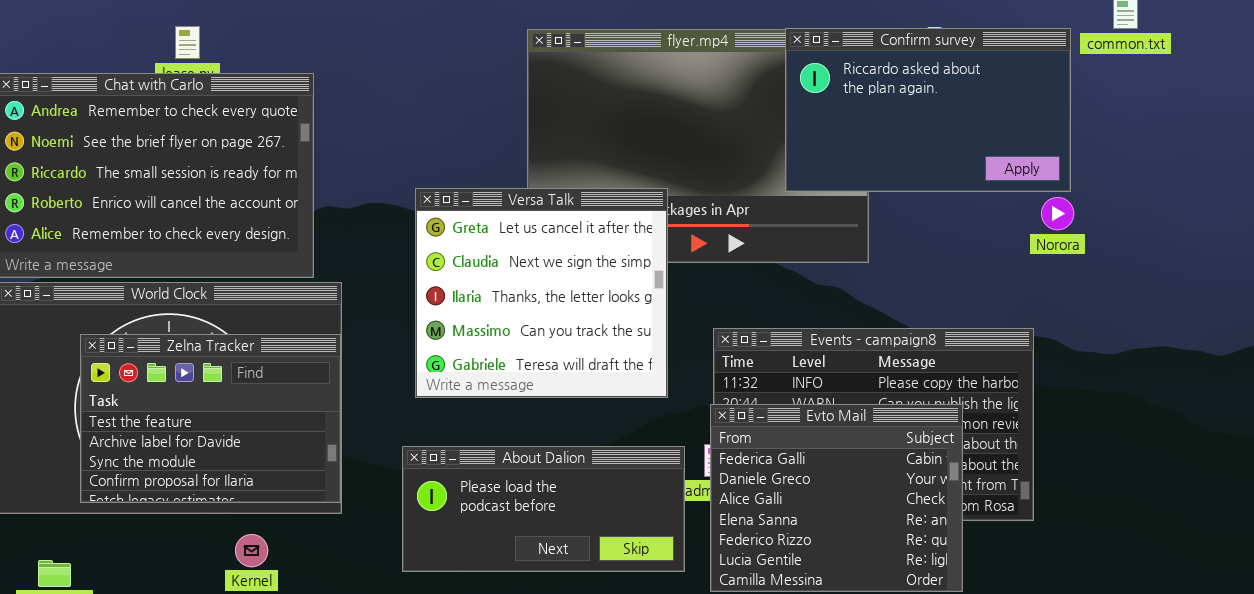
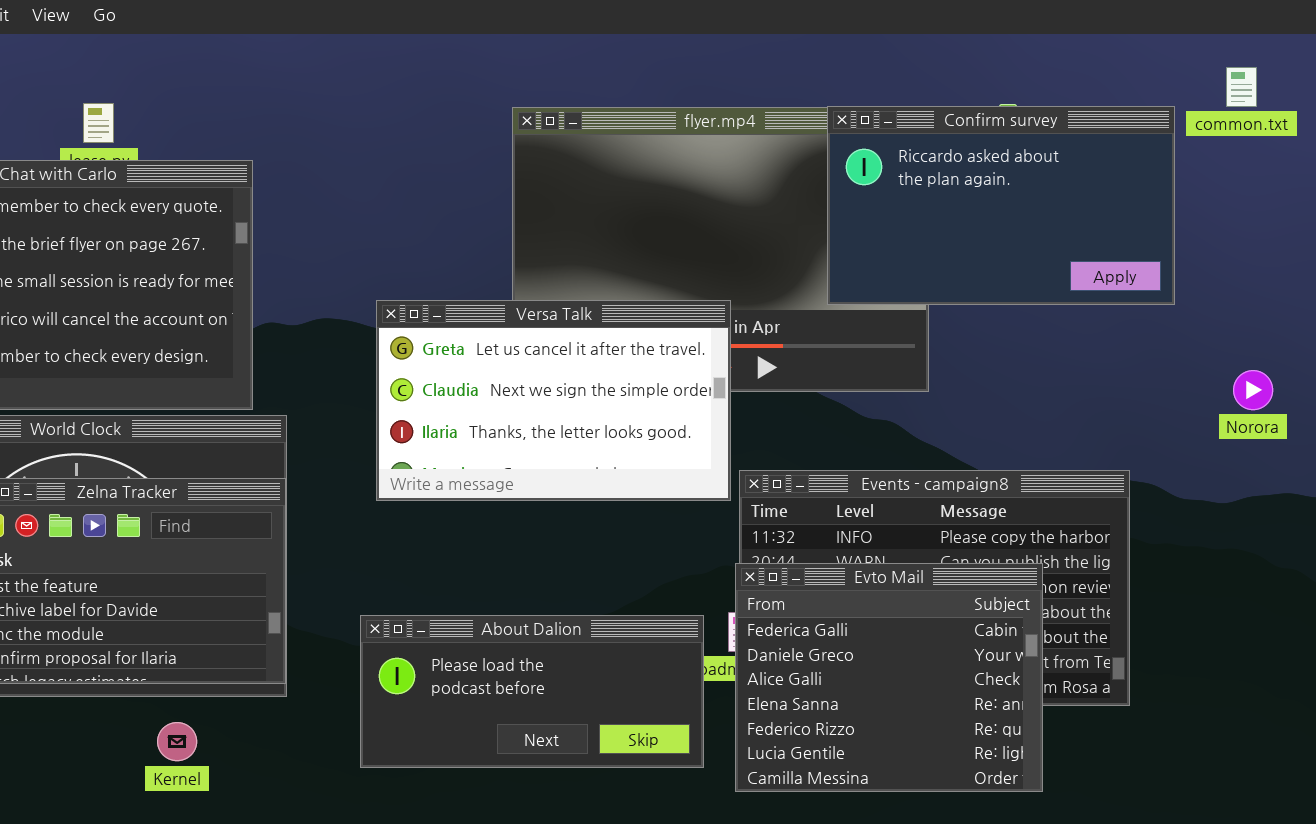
Versa Talk: [415,188,668,398] -> [376,300,731,501], resized
Norora: [1041,197,1074,230] -> [1233,370,1273,410], moved

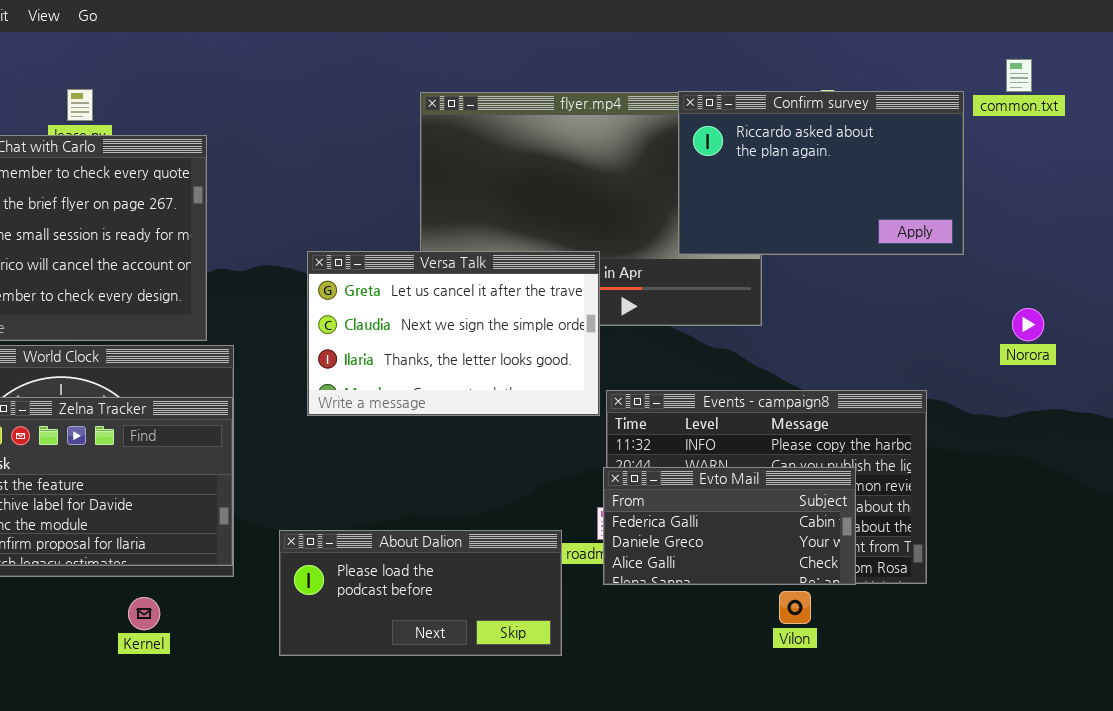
Evto Mail: [735,563,1043,792] -> [603,467,856,585], resized
About Dalion: [360,615,704,768] -> [279,530,562,656], moved

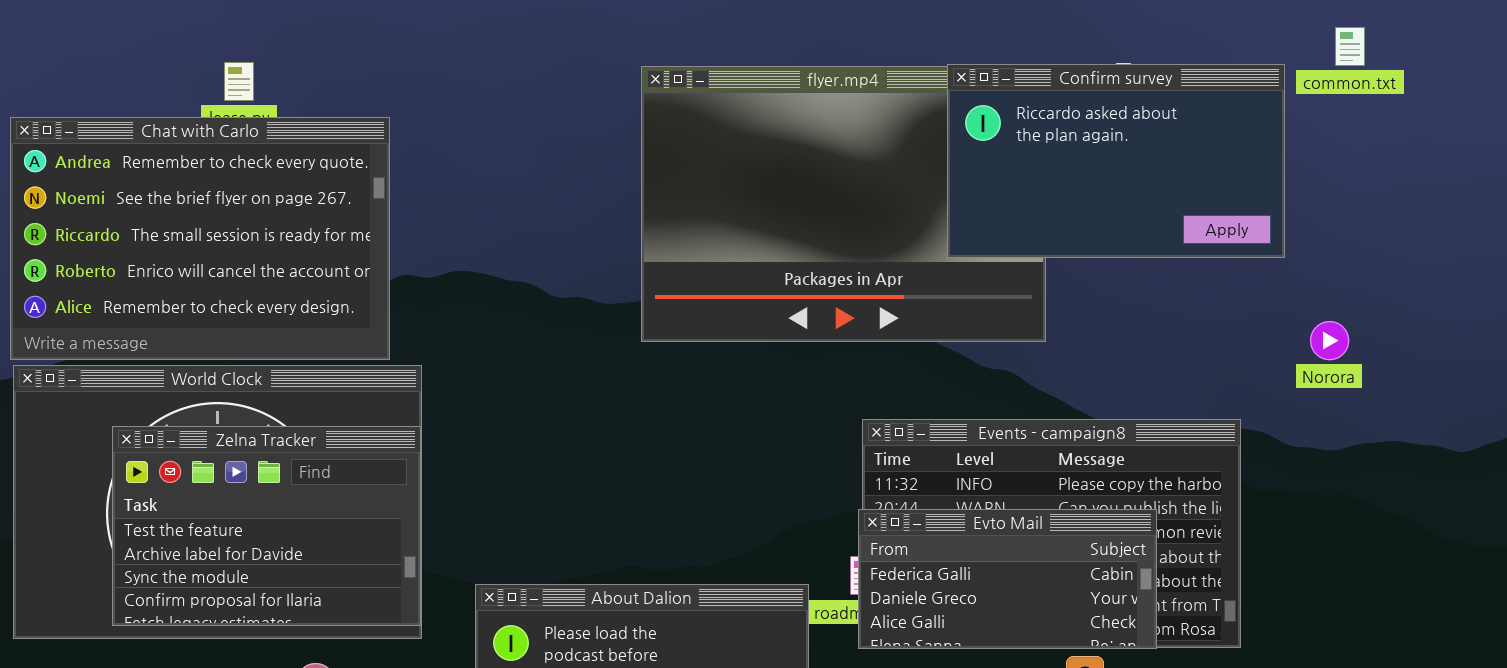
Versa Talk: [307,251,600,416] -> none, closed
Norora: [1012,308,1044,341] -> [1310,321,1349,360], moved

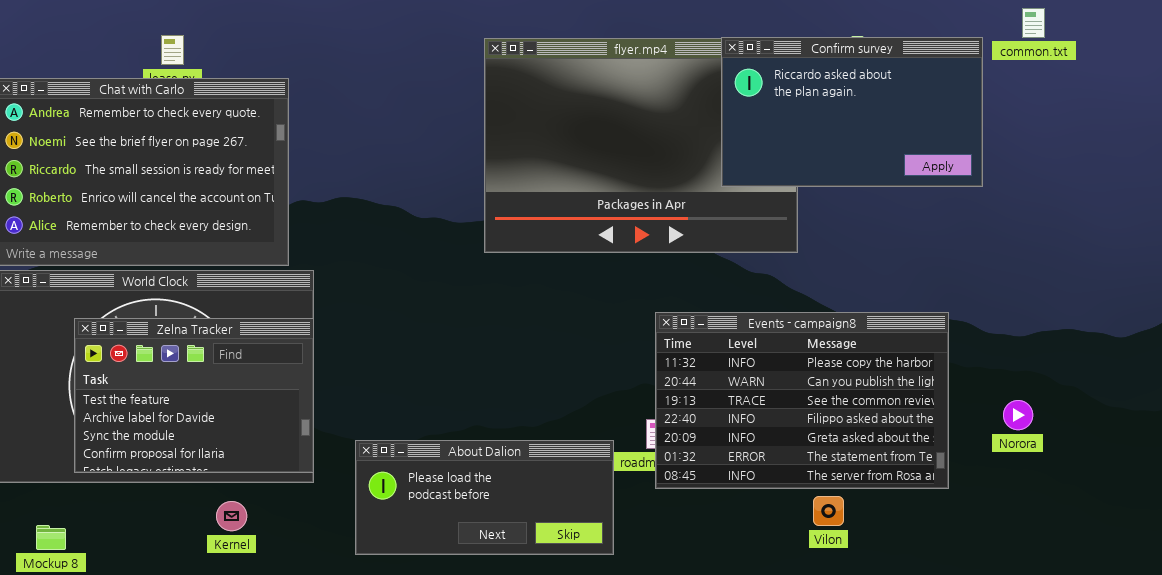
Norora: [1310,321,1349,360] -> [1003,400,1033,430], moved
Evto Mail: [858,509,1157,649] -> none, closed

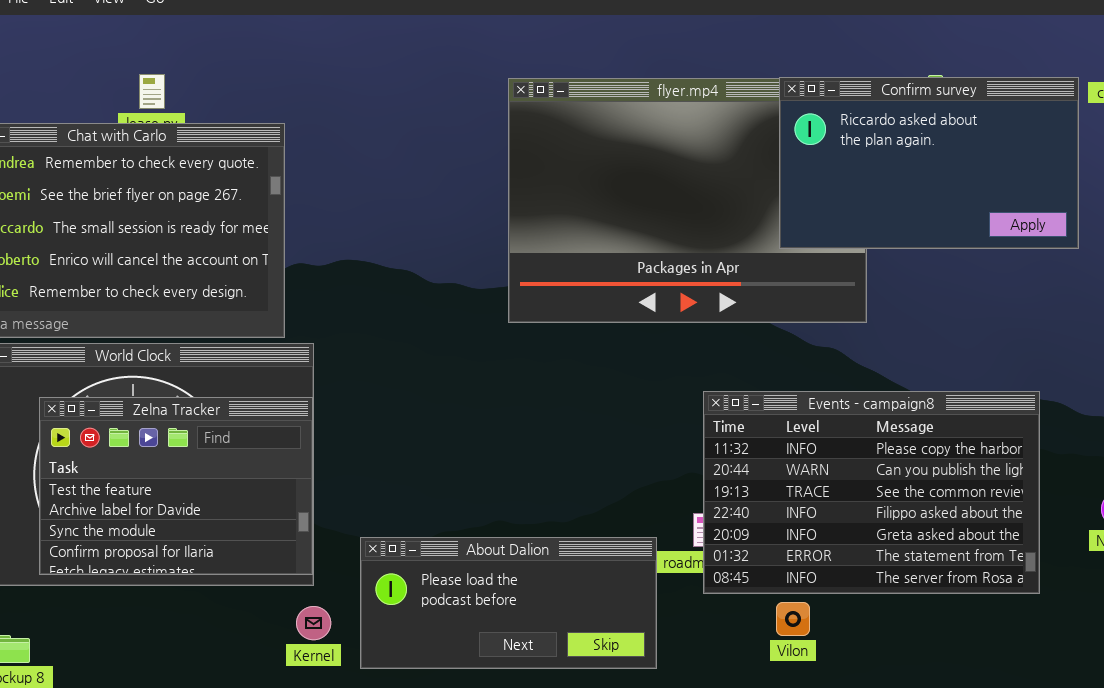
Vilon: [813,496,844,526] -> [776,602,810,636], moved
Kernel: [216,501,247,531] -> [296,606,331,640], moved

